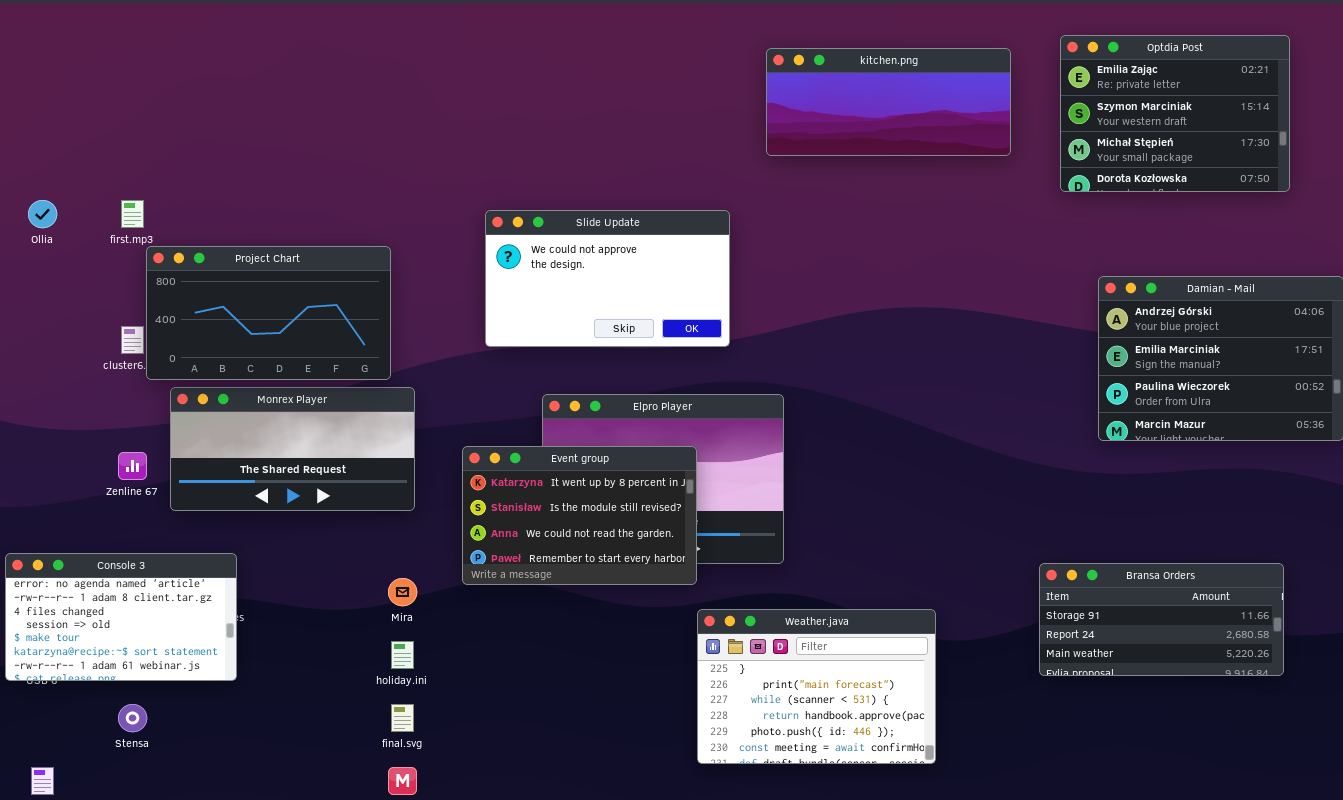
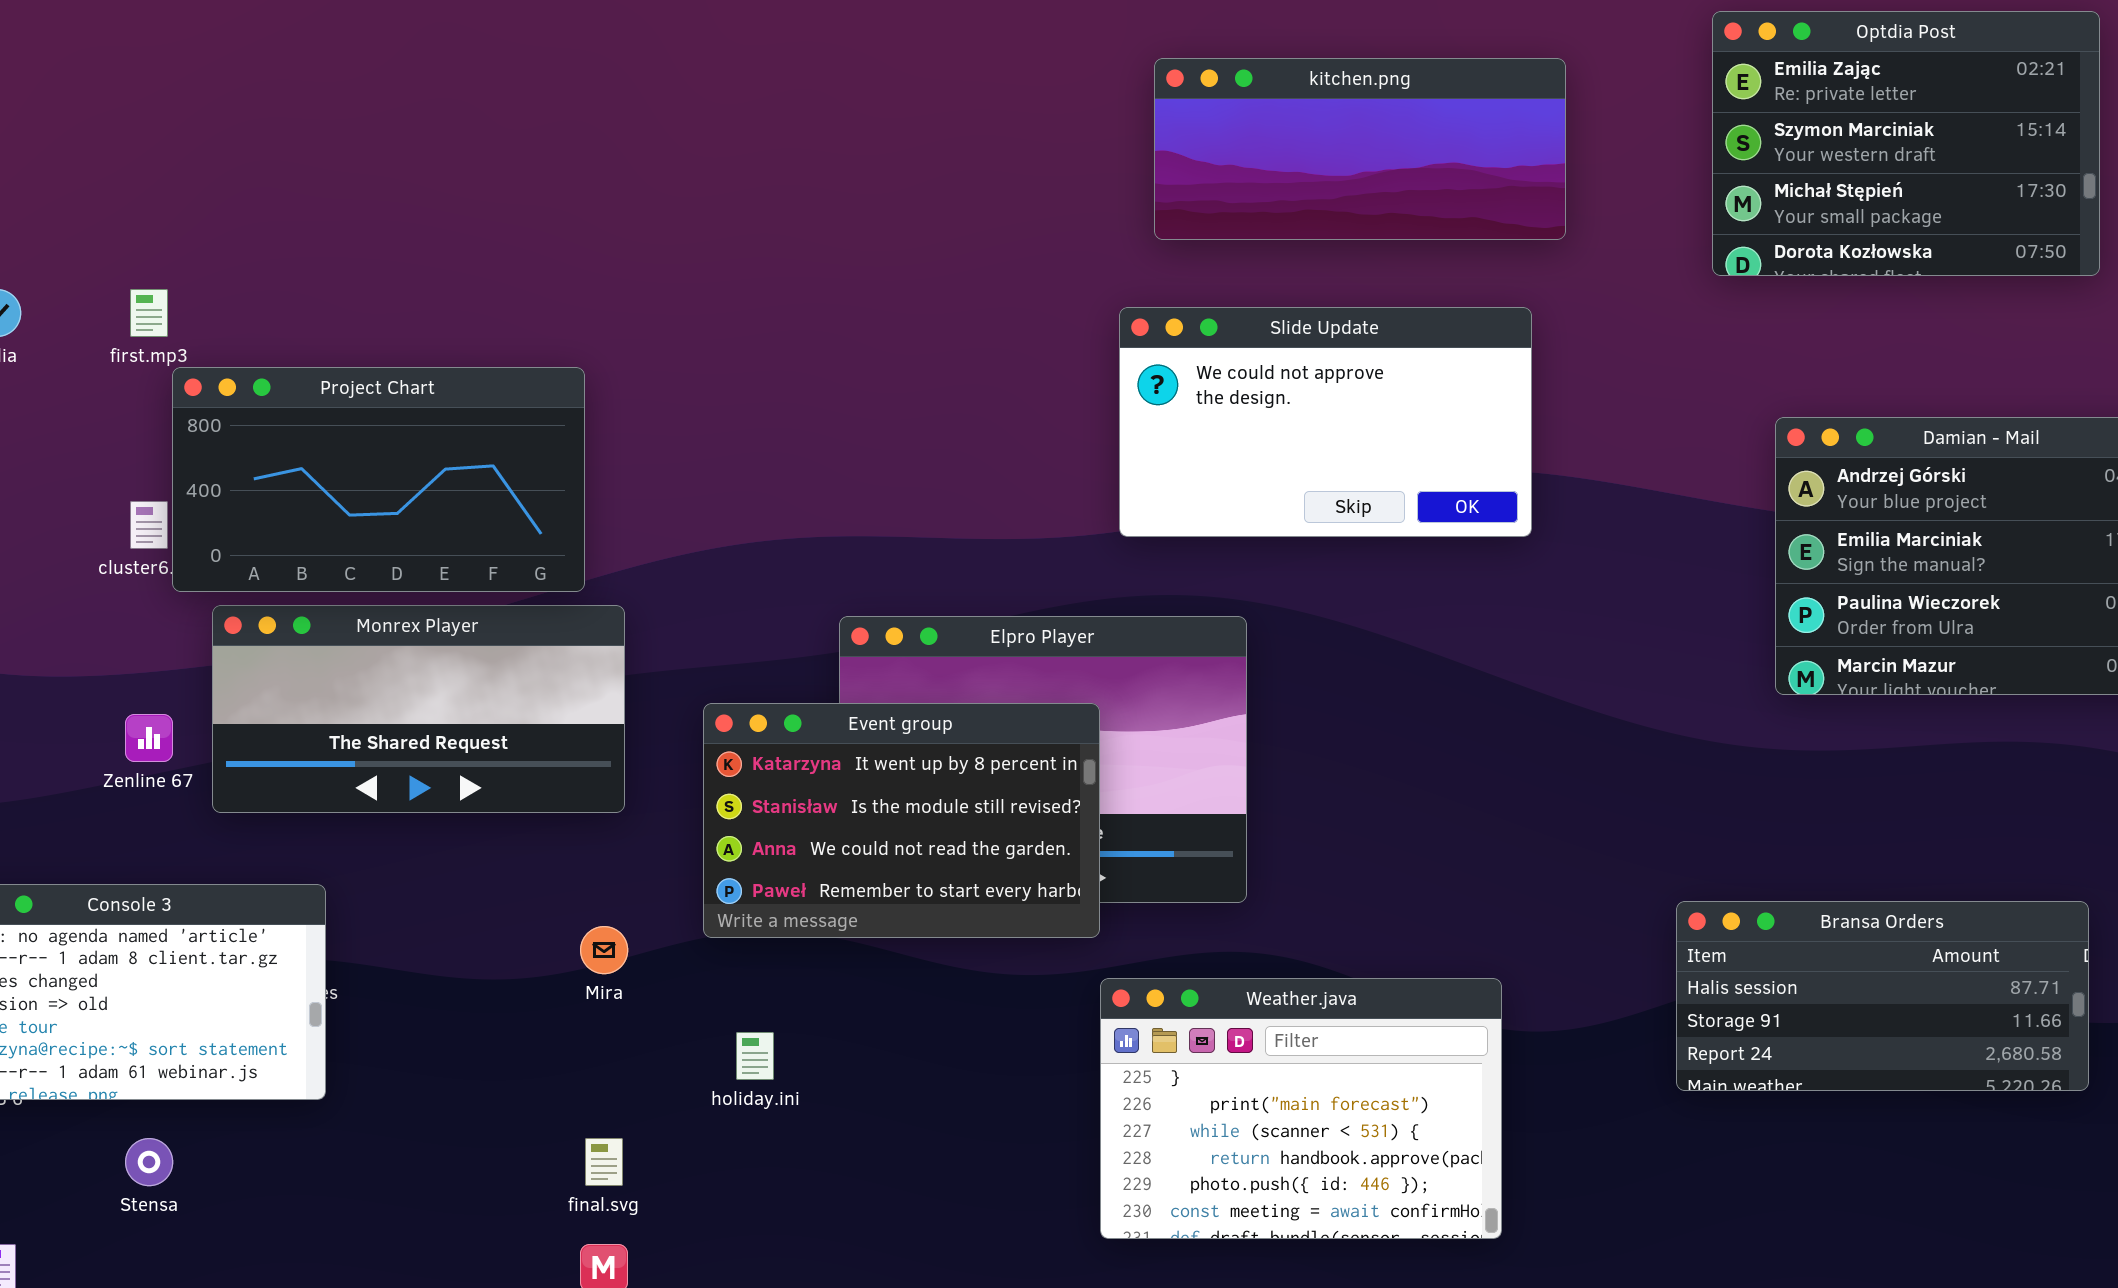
kitchen.png: [766,48,1011,156] -> [1154,58,1566,240], moved
Slide Update: [485,210,730,347] -> [1119,307,1532,537], moved
Bransa Orders: [1039,563,1284,676] -> [1676,901,2089,1091], scrolled up 1 row
holiday.ini: [391,641,414,669] -> [736,1032,774,1080], moved

